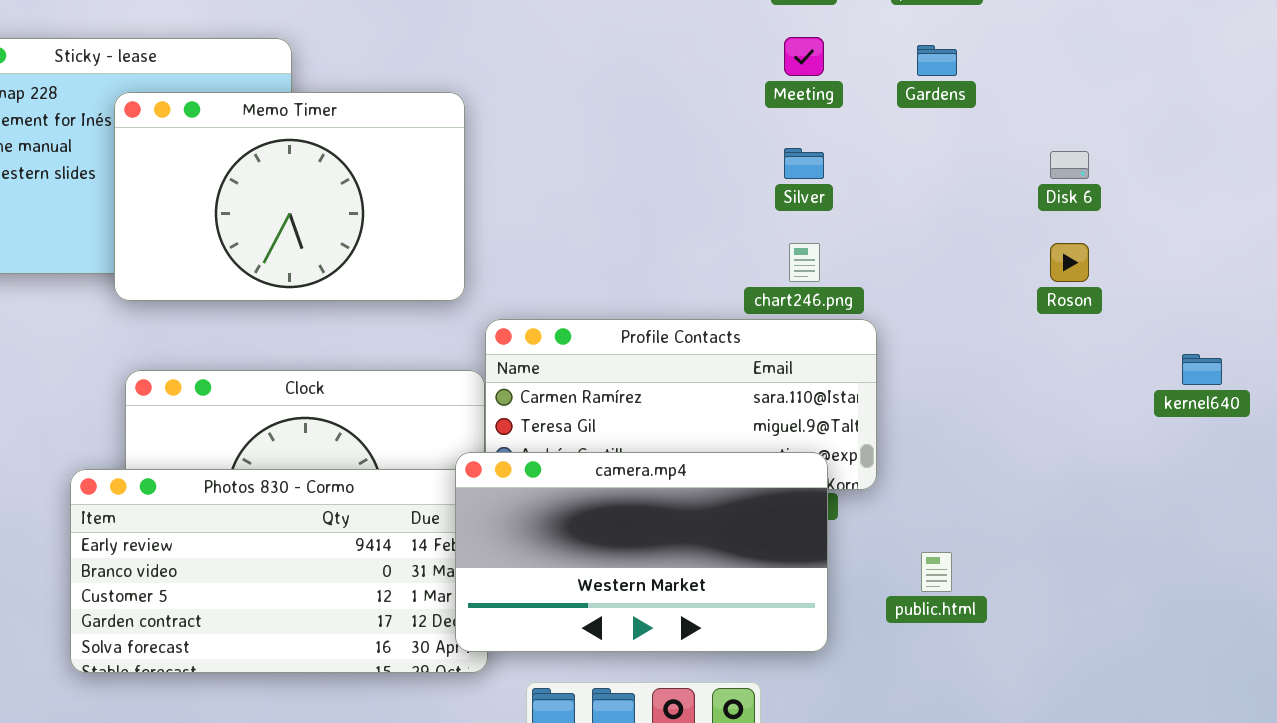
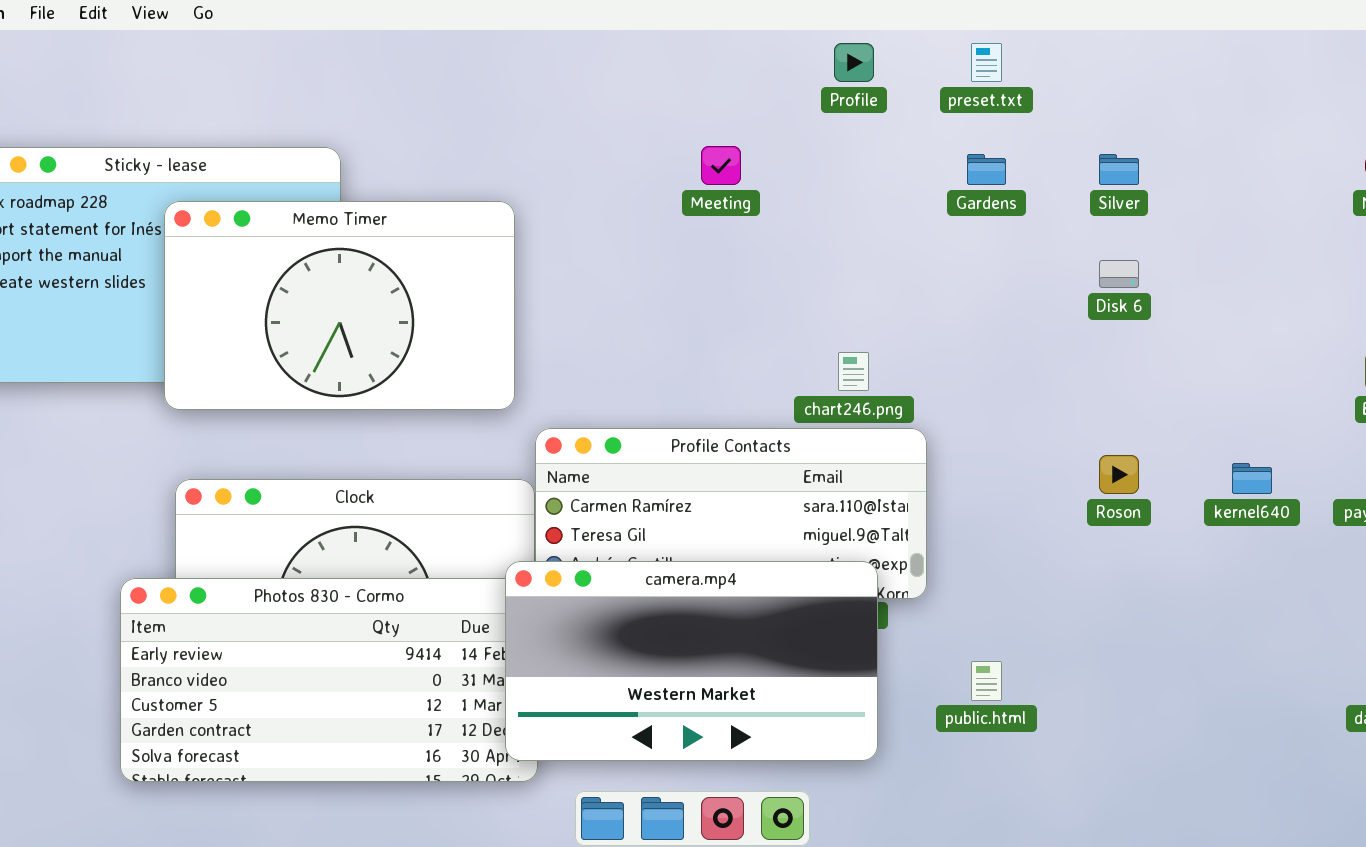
Meeting: [784,37,824,76] -> [701,146,741,185], moved
Silver: [784,148,824,179] -> [1099,154,1139,185], moved
Roson: [1050,243,1089,282] -> [1099,455,1139,494], moved

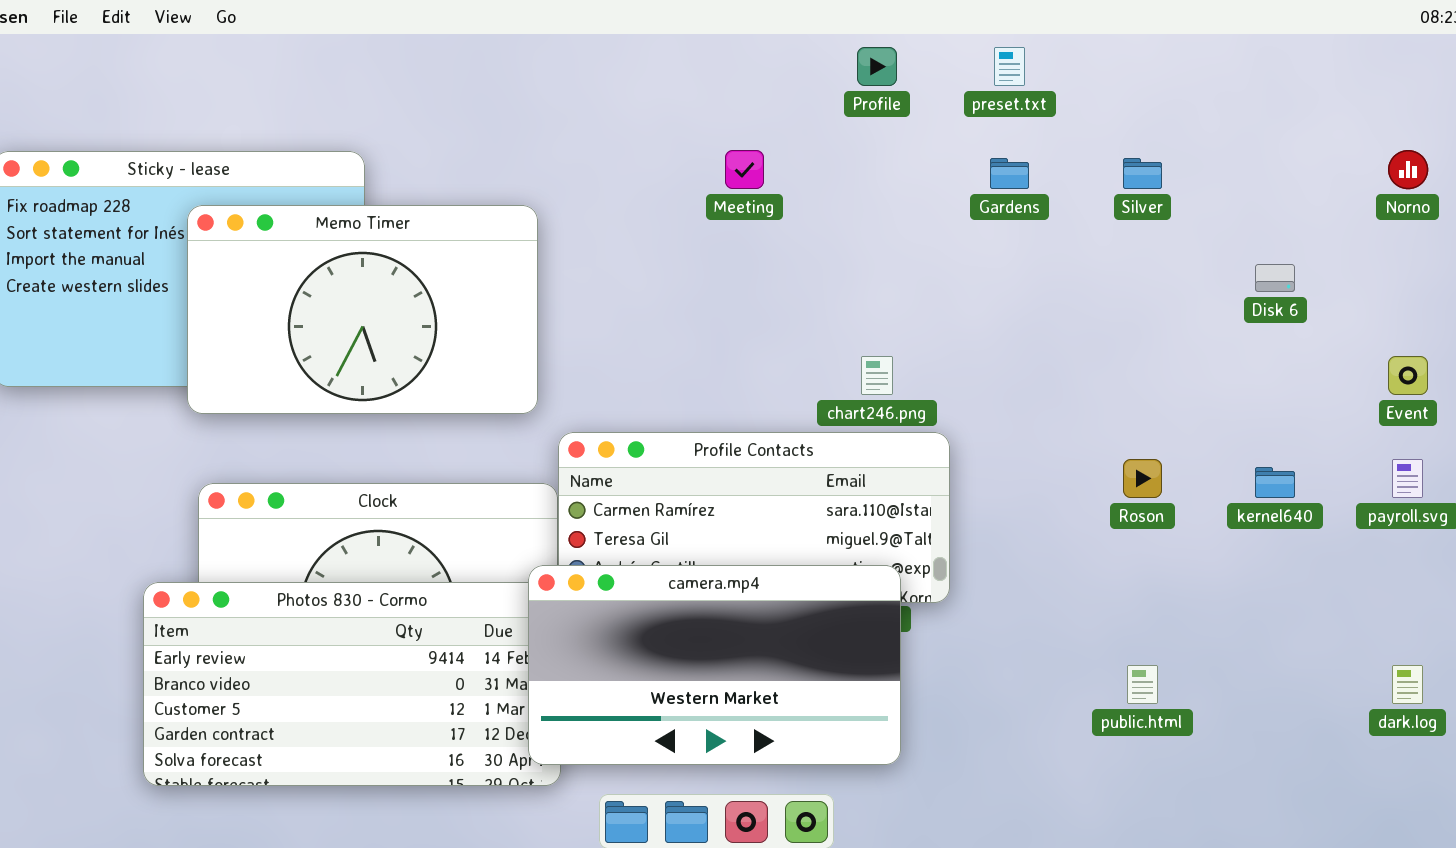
Disk 6: [1099,260,1139,288] -> [1255,264,1295,292], moved
public.html: [971,661,1002,701] -> [1127,665,1158,704], moved

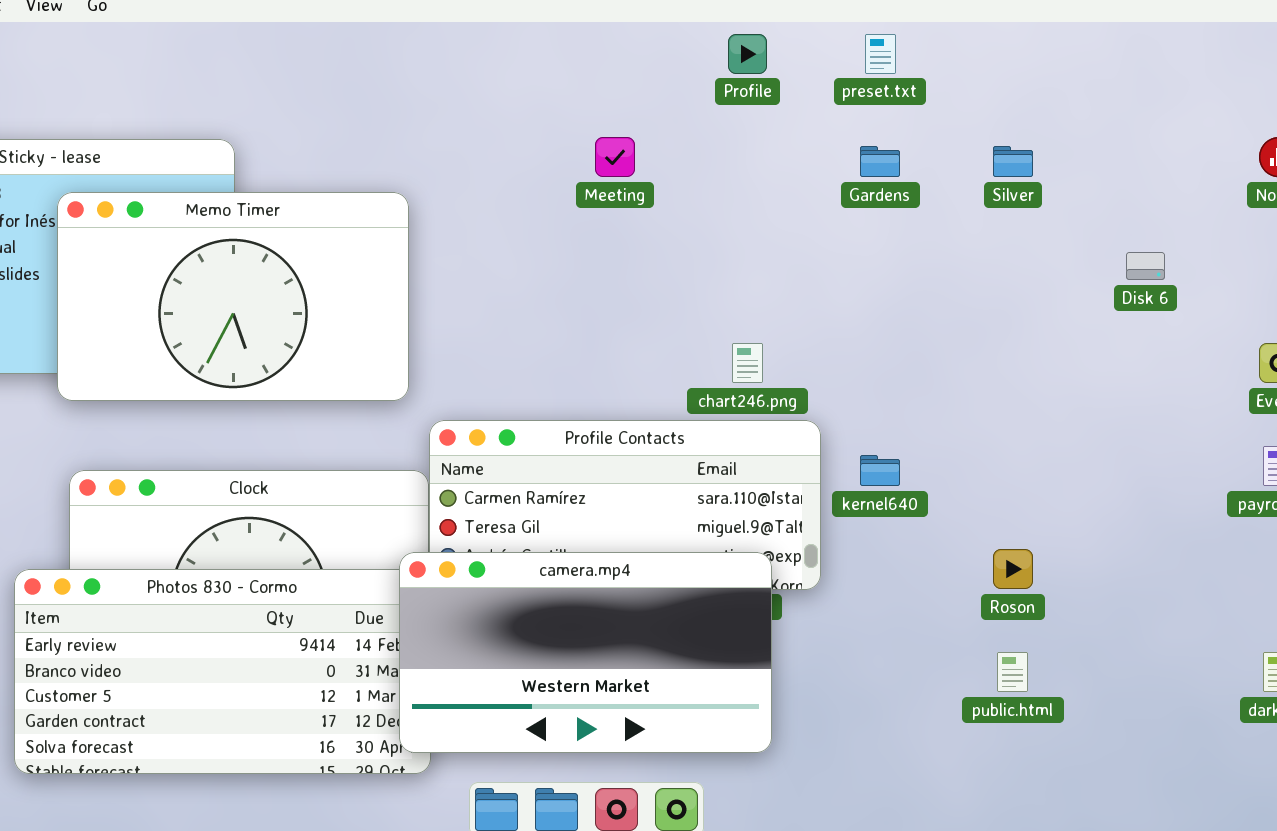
Roson: [1123,459,1162,498] -> [993,549,1033,589], moved
kernel640: [1255,467,1295,498] -> [860,455,900,486], moved

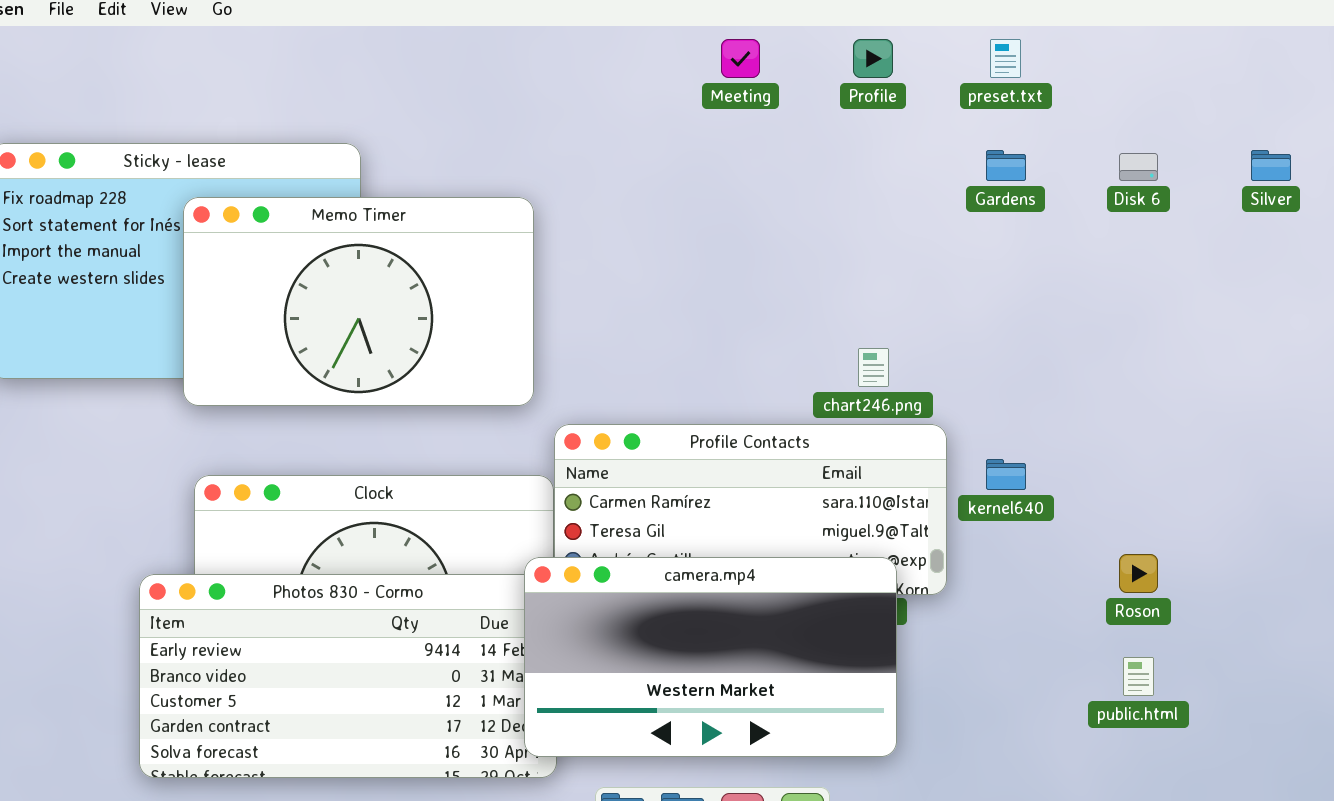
Meeting: [595,137,635,177] -> [721,39,760,78], moved
Silver: [993,146,1033,177] -> [1251,150,1291,181], moved
Disk 6: [1126,252,1165,280] -> [1119,153,1158,181], moved

